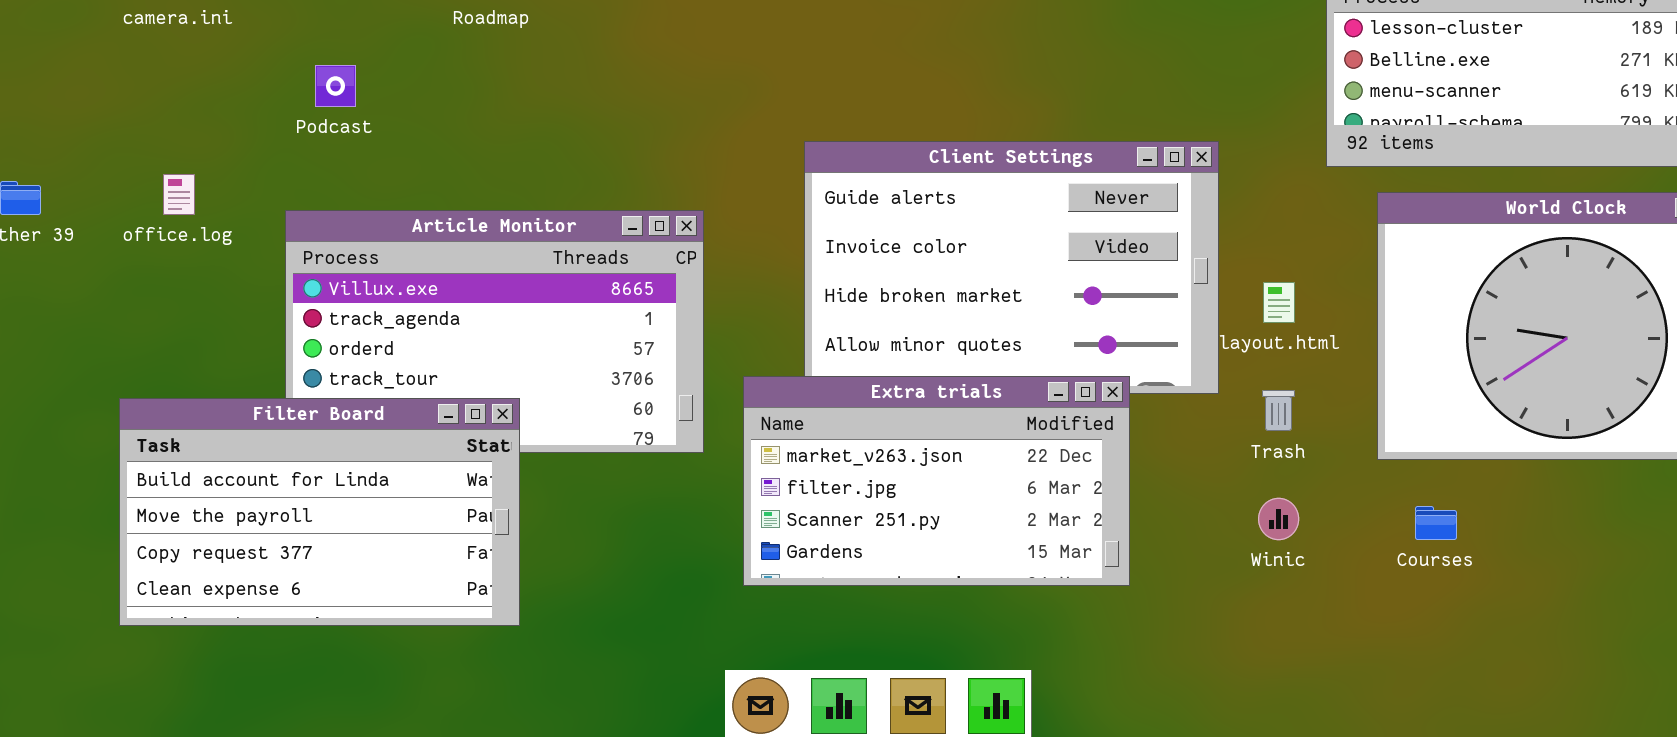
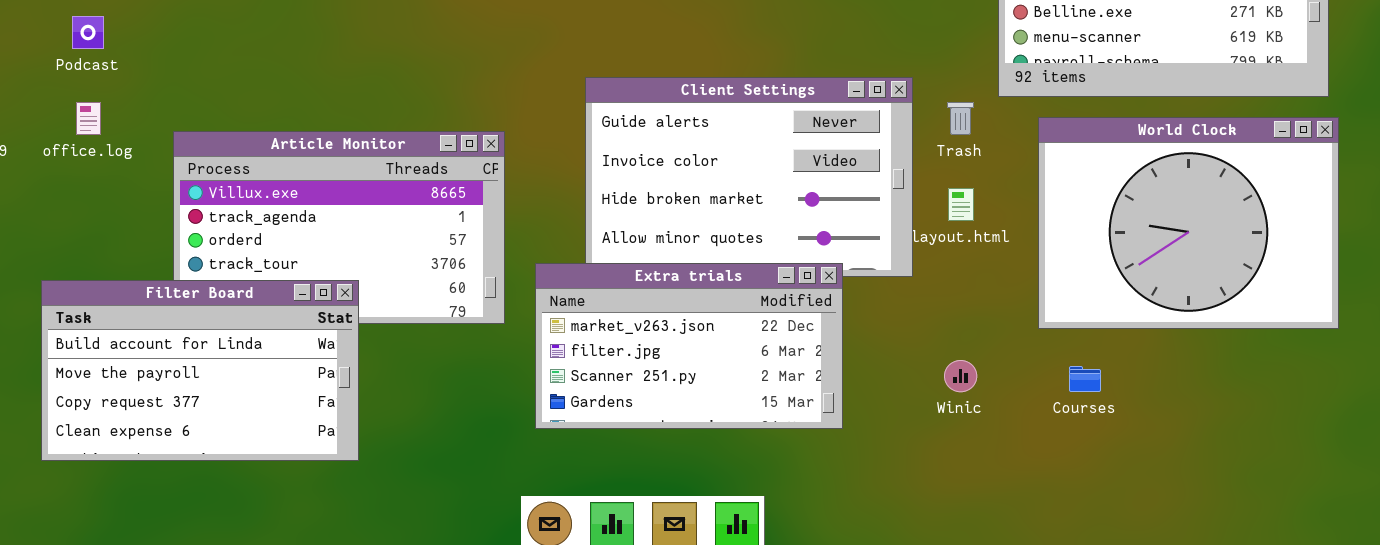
Podcast: [315,65,356,107] -> [72,16,104,49], moved
Trash: [1262,390,1295,431] -> [947,102,974,135], moved

